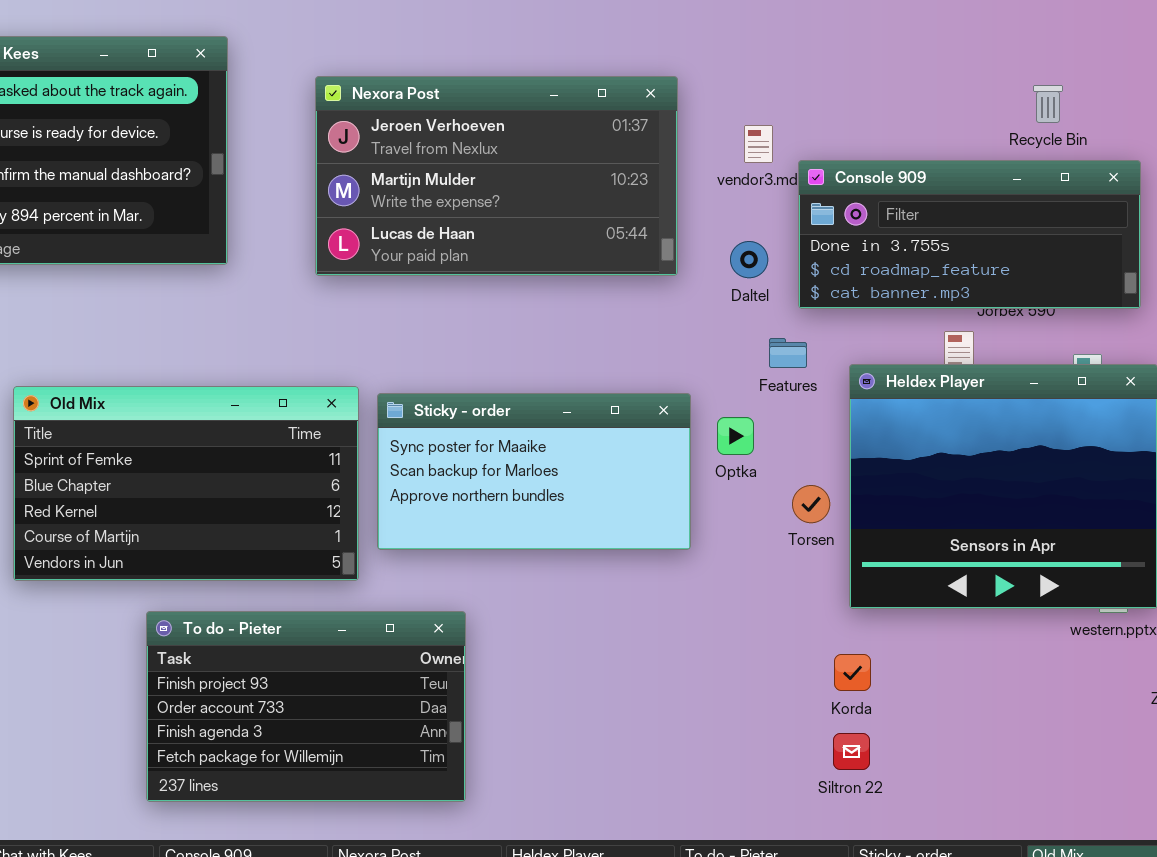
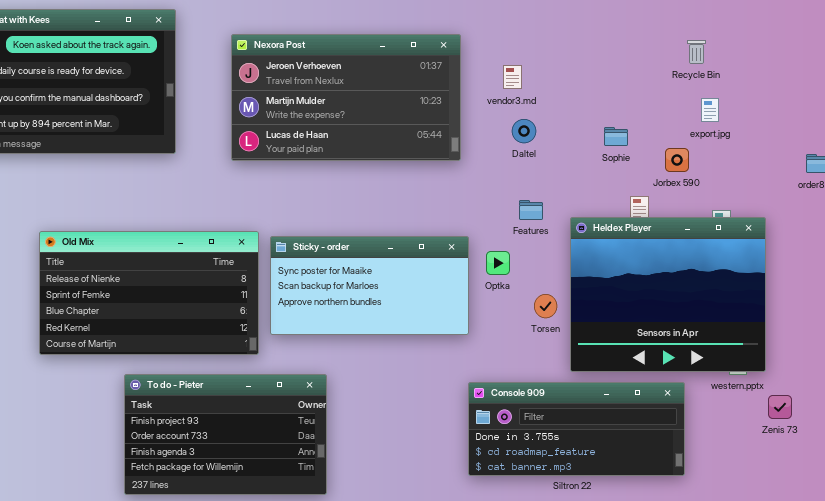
Console 909: [798,160,1141,309] -> [468,382,685,476], moved
Daltel: [730,241,768,278] -> [512,119,536,143], moved
Old Mix: [13,386,359,581] -> [39,231,259,355], scrolled up 1 row

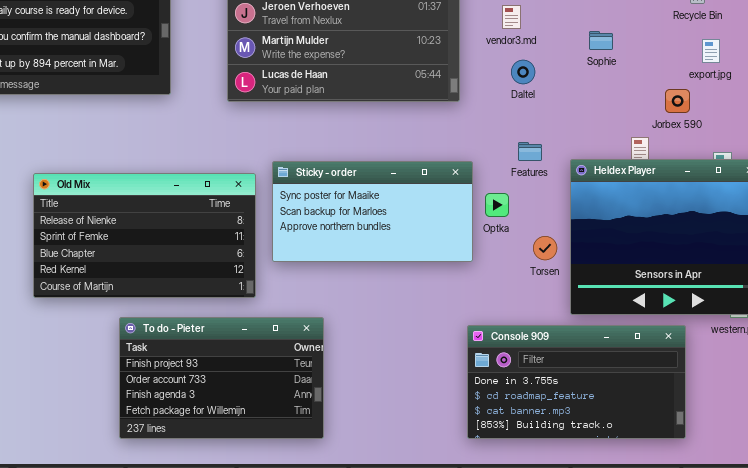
Sophie: [604,127,628,146] -> [589,31,613,50], moved
Sticky - order: [270,236,469,335] -> [272,161,473,262], moved
Console 909: [468,382,685,476] -> [467,325,686,439], resized

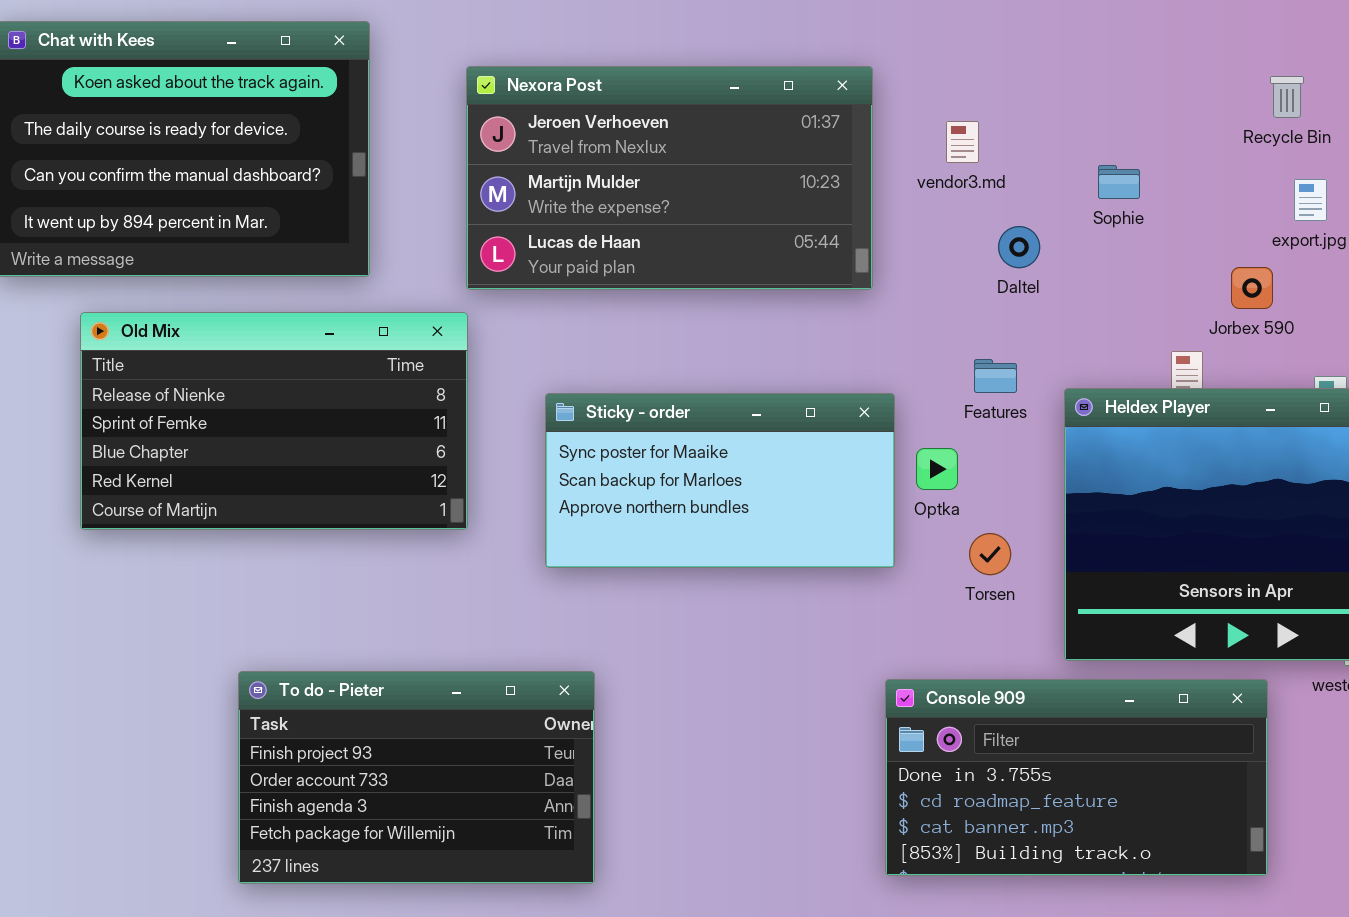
Daltel: [511,60,535,84] -> [998,226,1040,268], moved
Old Mix: [33,173,256,298] -> [80,312,468,530], moved
Torsen: [533,236,557,260] -> [969,533,1011,575], moved
To do - Pieter: [119,317,324,439] -> [238,671,595,884], moved

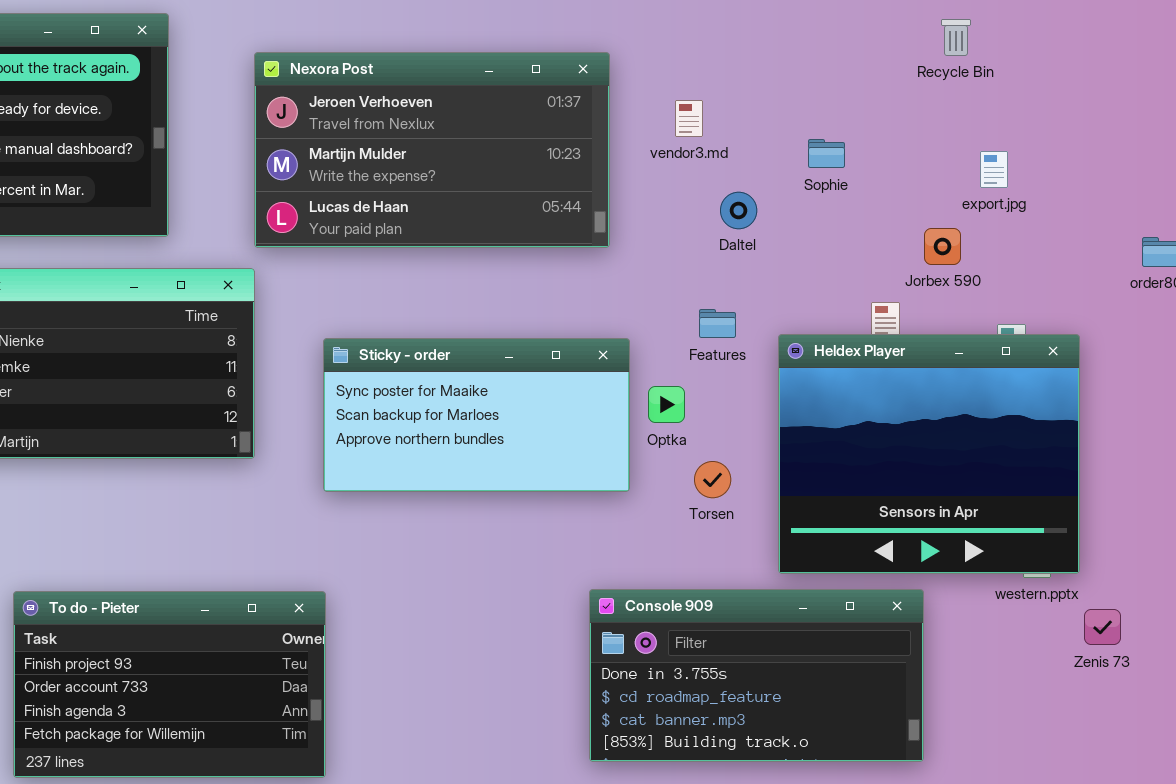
Recycle Bin: [1270,76,1304,118] -> [941,19,971,56], moved
To do - Pieter: [238,671,595,884] -> [13,591,326,778], moved
Console 909: [885,679,1268,876] -> [589,589,924,762], moved

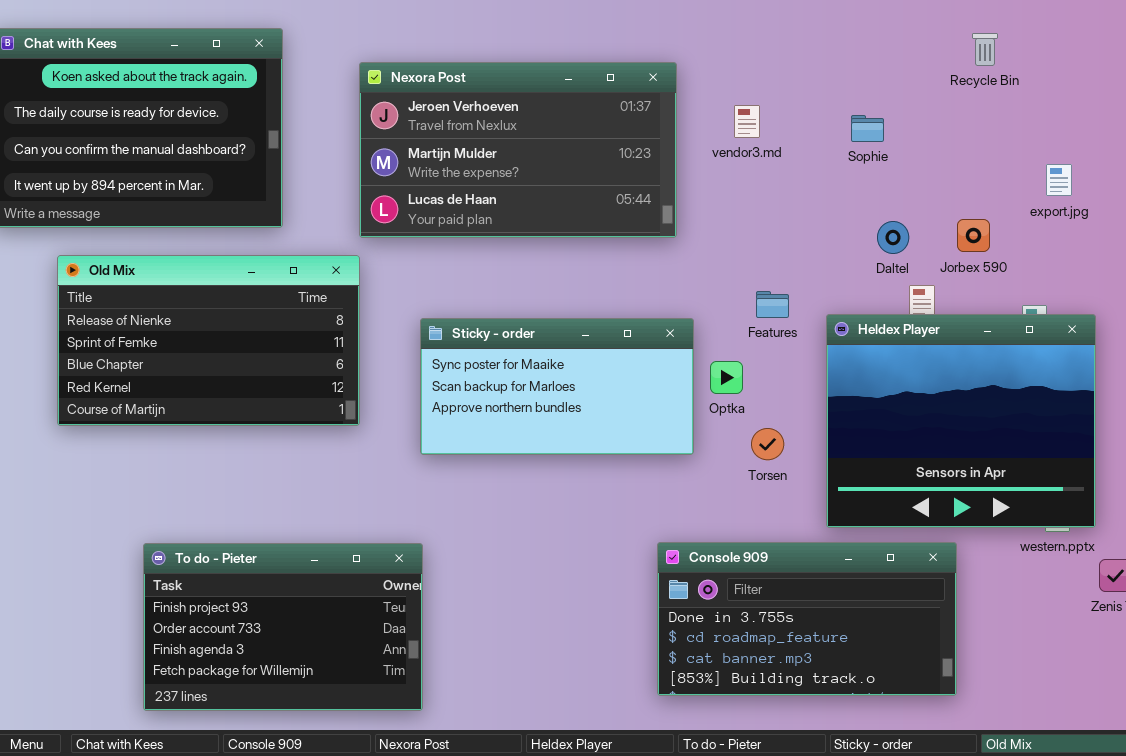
Sophie: [808,139,845,168] -> [851,115,884,142], moved
export.jpg: [980,151,1008,188] -> [1046,164,1072,196], moved
Daltel: [720,192,757,229] -> [877,221,909,254], moved

